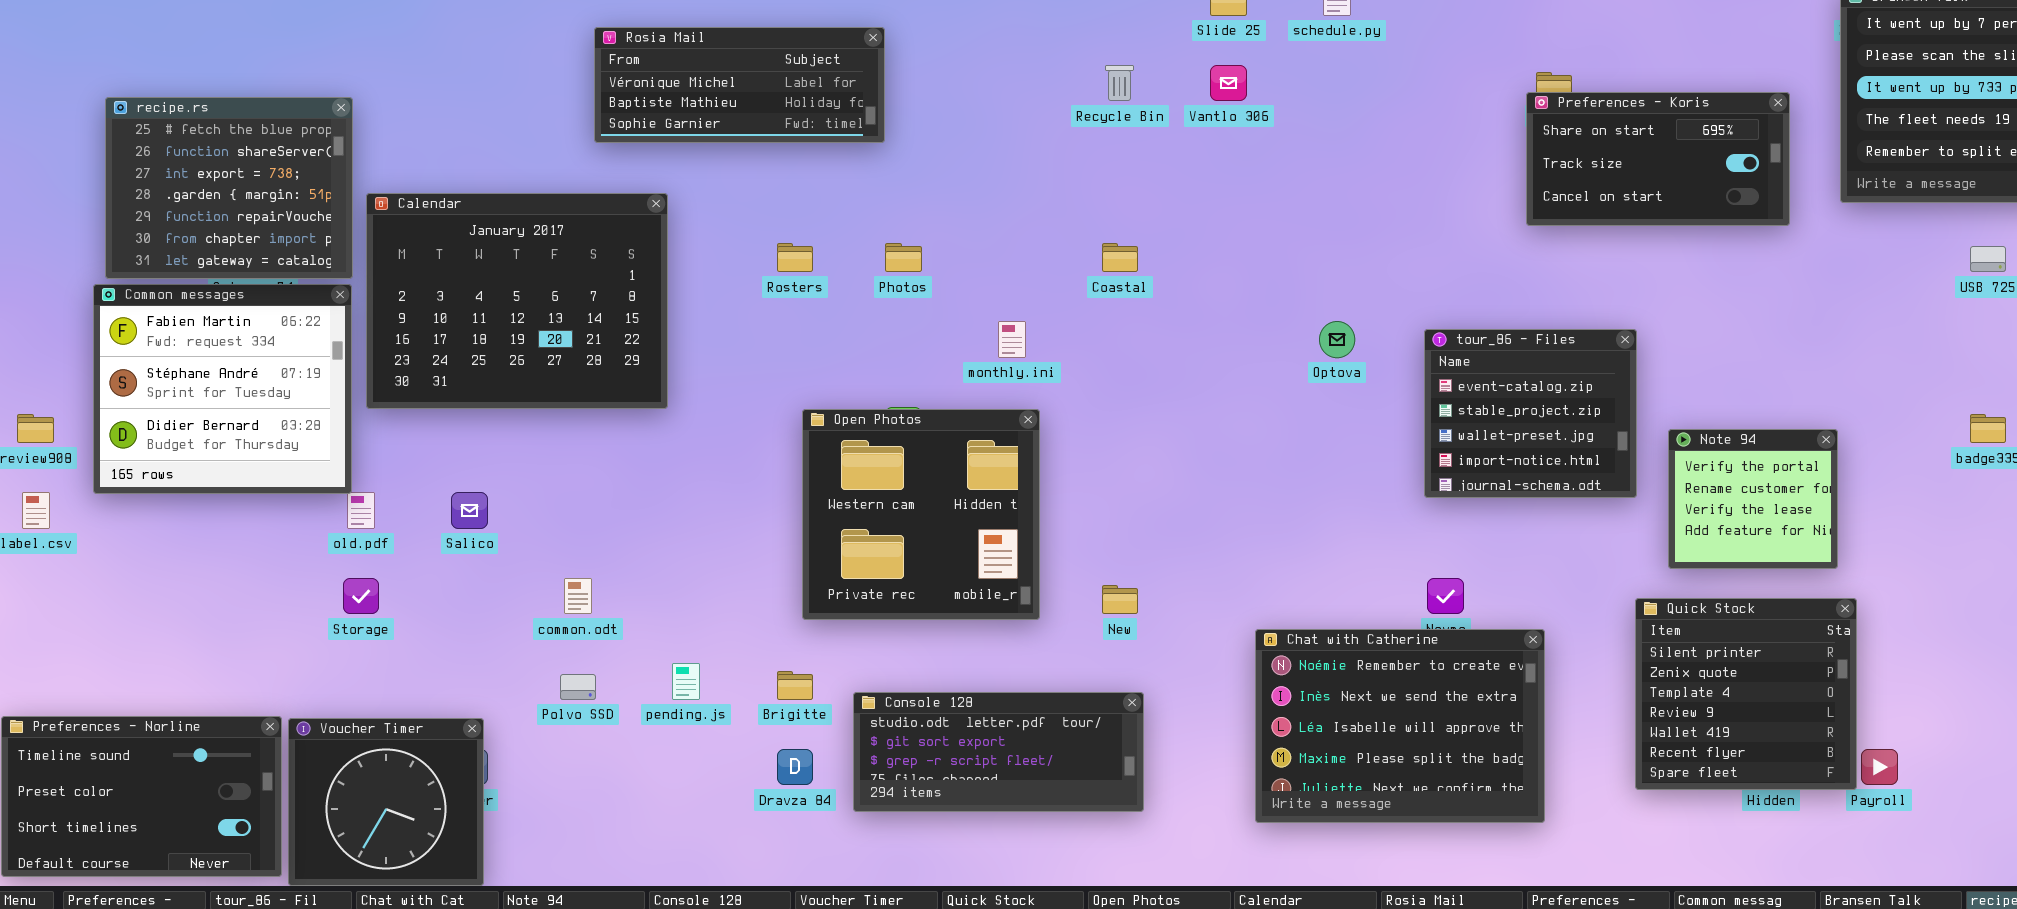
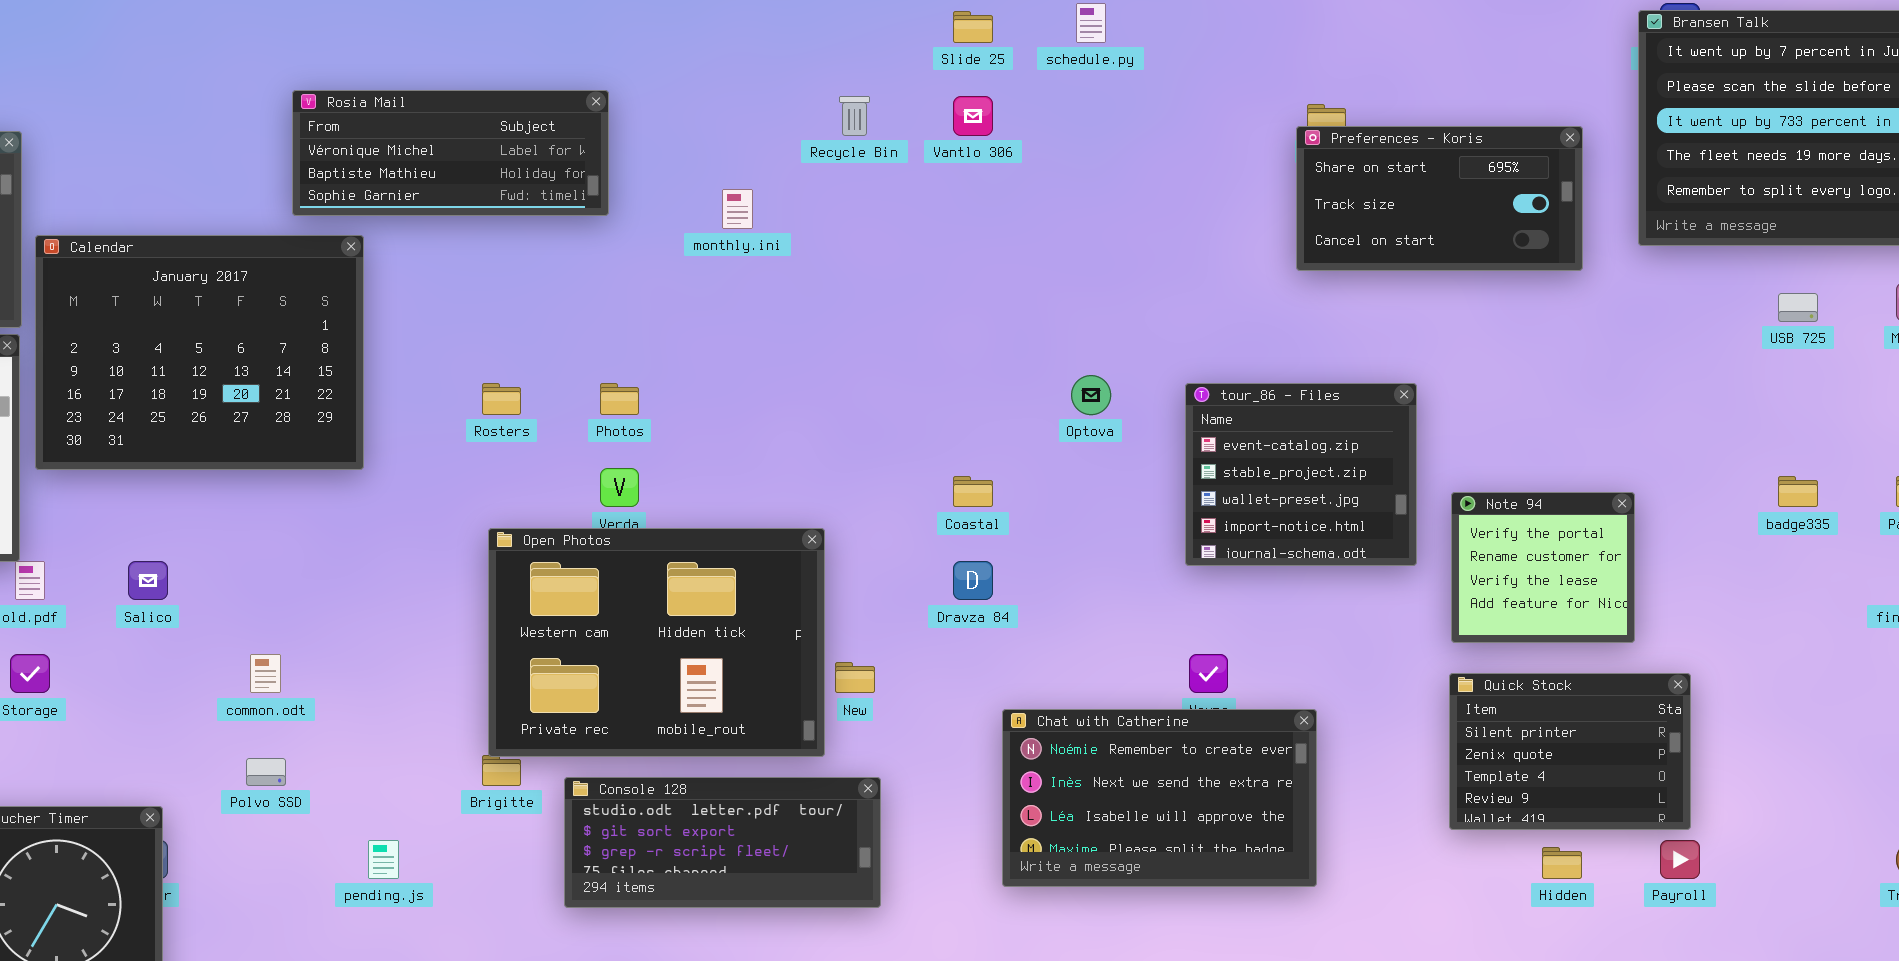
Rosia Mail: [594,27,885,143] -> [292,90,609,216], moved
Rosters: [777,243,813,272] -> [482,383,521,415], moved
Photos: [885,243,922,272] -> [600,383,639,415], moved
Coastal: [1102,243,1138,272] -> [953,476,993,507], moved
monthly.ini: [998,321,1026,358] -> [722,189,753,229], moved
Open Photos: [802,409,1040,620] -> [488,528,825,757], moved, resized
Quick Stock: [1635,598,1857,790] -> [1449,673,1691,830], moved, resized
Chat with Catherine: [1255,629,1545,823] -> [1002,709,1317,887], resized
pending.js: [672,663,700,700] -> [368,840,399,879], moved
Dravza 84: [777,749,813,785] -> [953,561,993,600], moved

